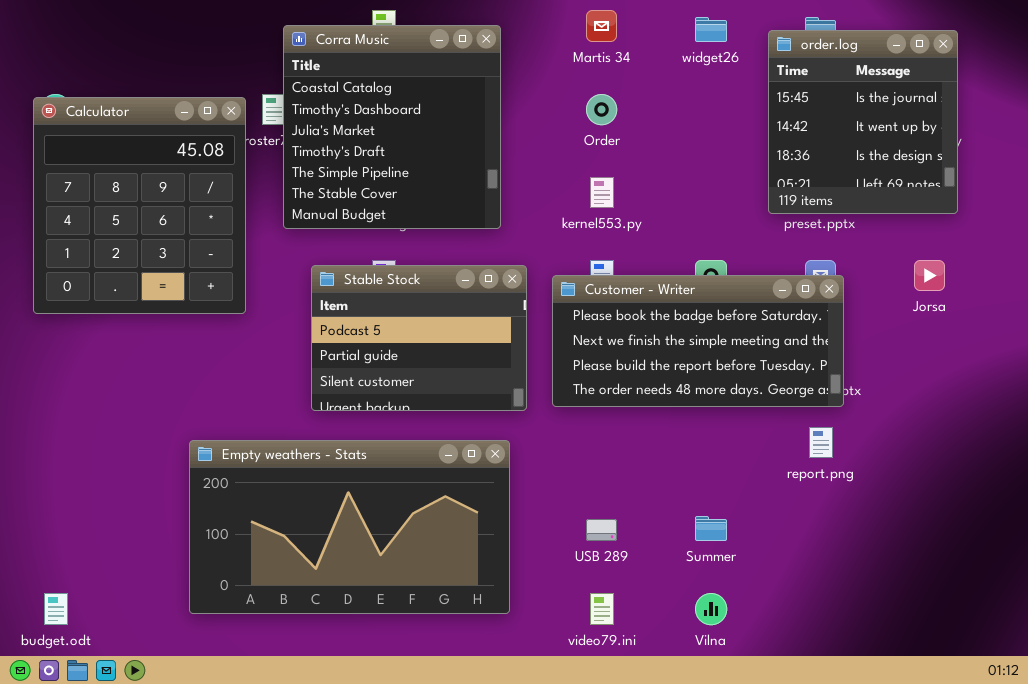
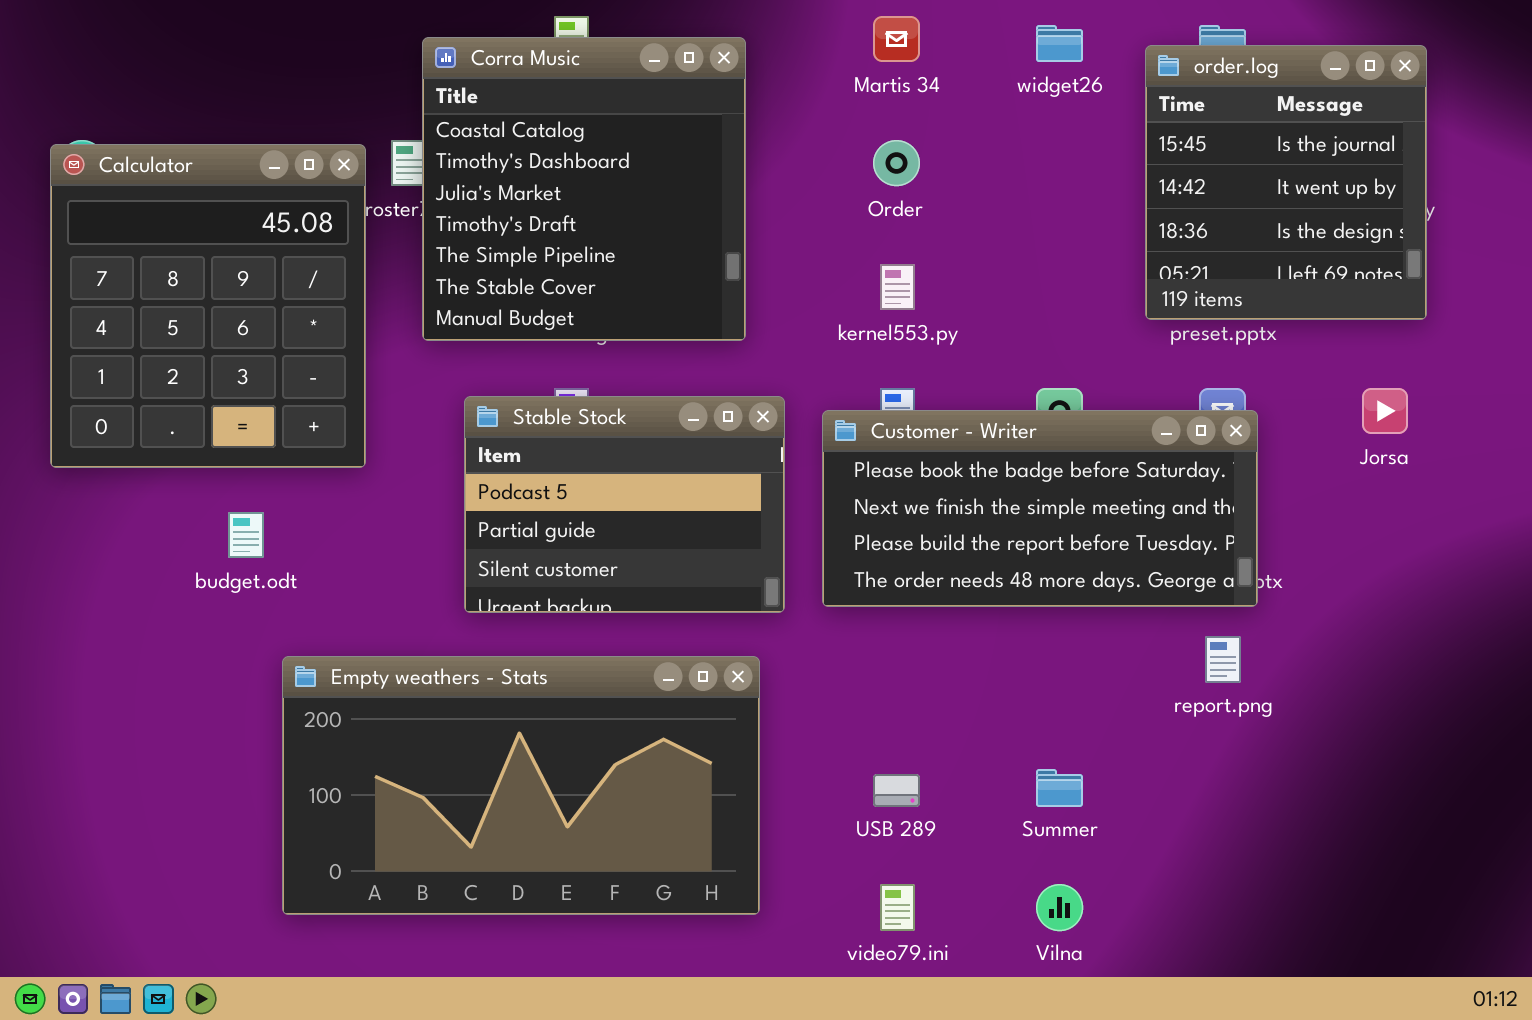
budget.odt: [44,593,68,625] -> [228,512,264,558], moved

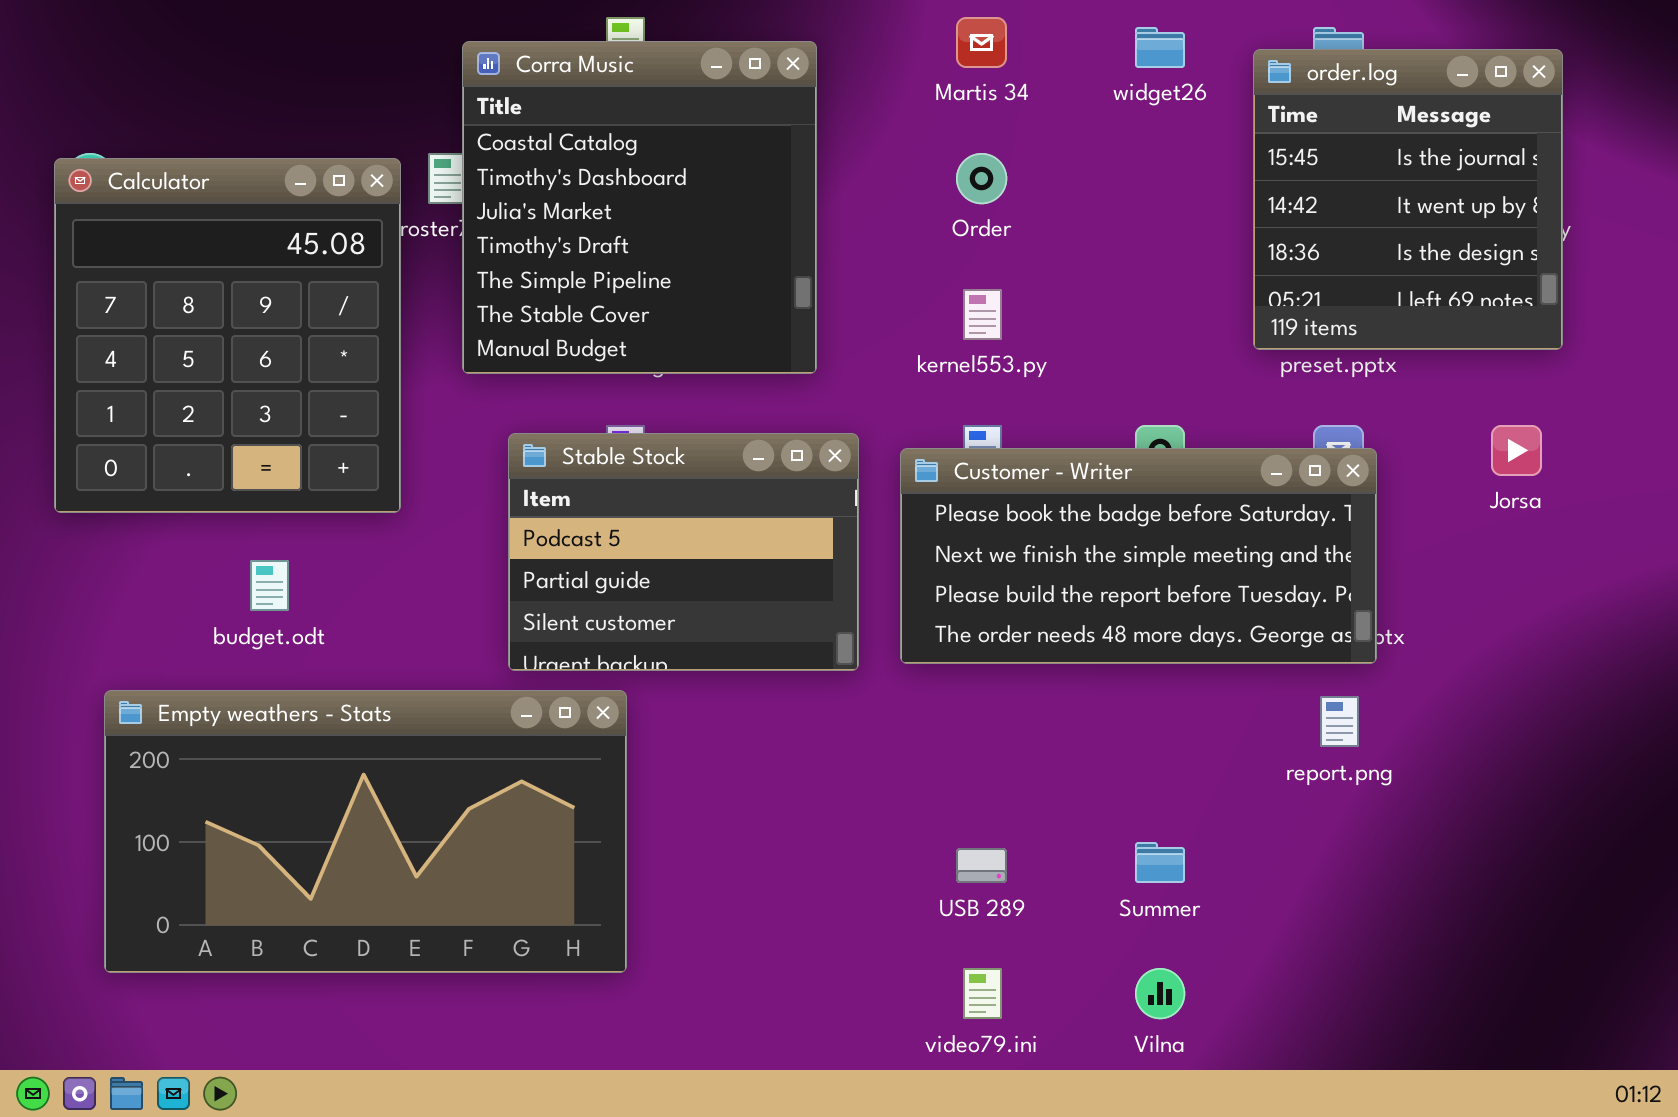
Empty weathers - Stats: [282,656,760,915] -> [104,690,627,973], moved

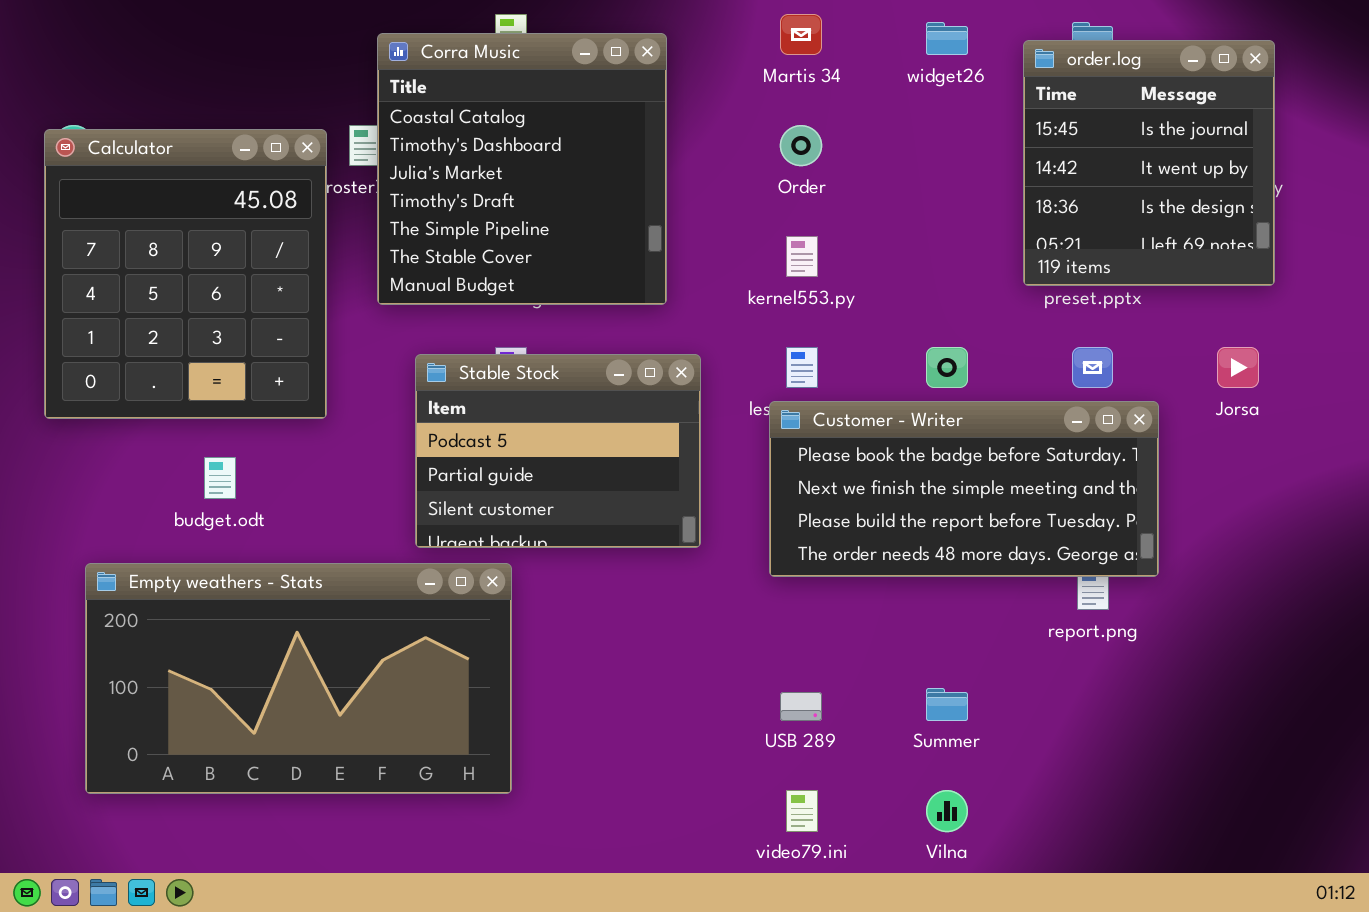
Customer - Writer: [900,448,1377,664] -> [769,401,1159,577], moved

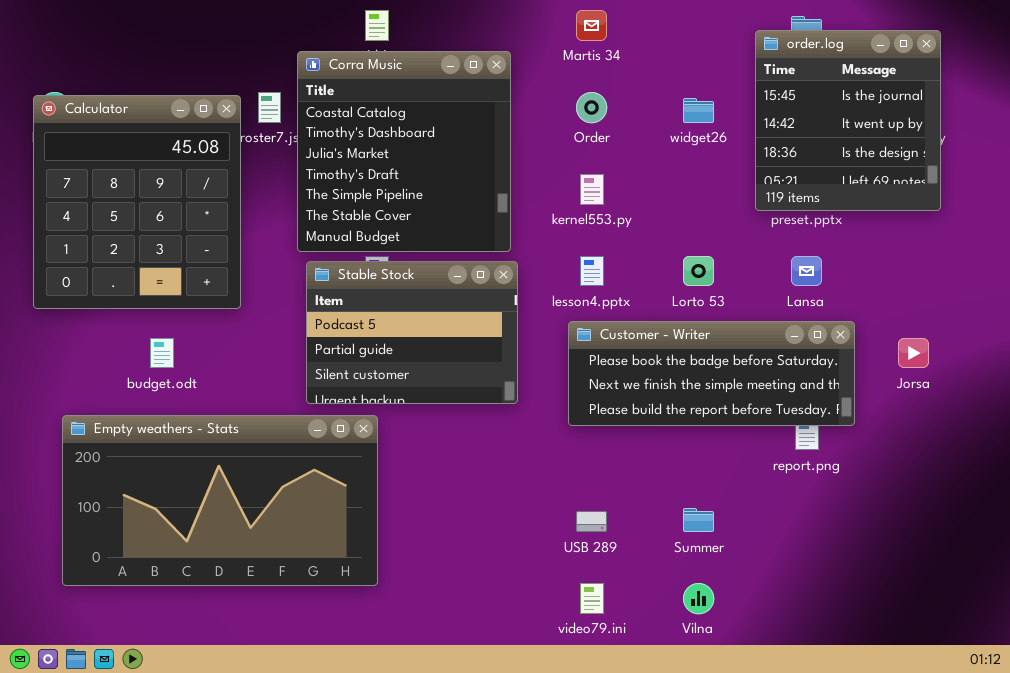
widget26: [926,22,968,55] -> [683,98,714,123], moved
Corra Music: [377,33,667,305] -> [297,51,511,252], moved
Jorsa: [1217,347,1259,388] -> [898,338,929,368], moved
Customer - Writer: [769,401,1159,577] -> [568,321,855,426], resized

